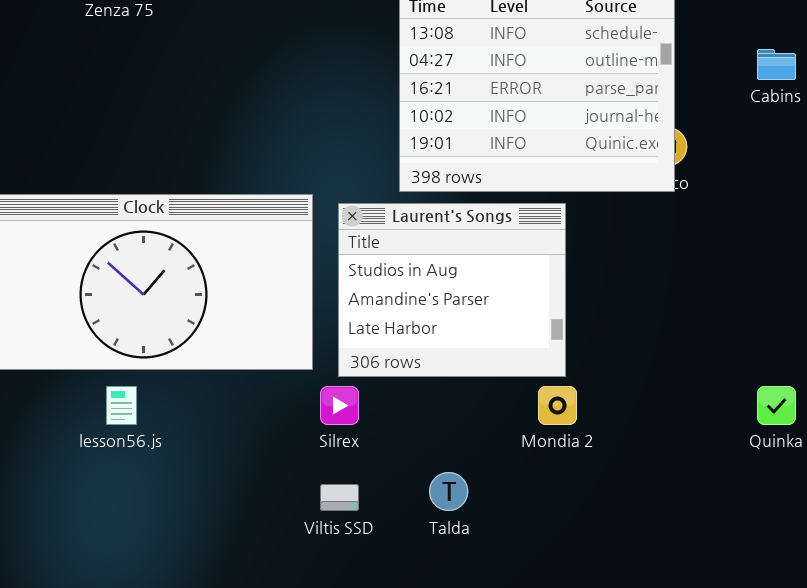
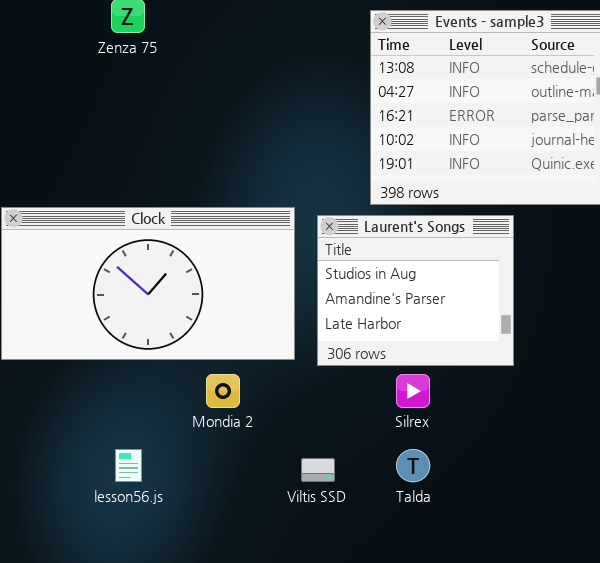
lesson56.js: [106,386,137,425] -> [115,449,142,482], moved
Silrex: [320,386,359,425] -> [396,374,430,408], moved
Mondia 2: [538,386,577,425] -> [206,374,240,408], moved

